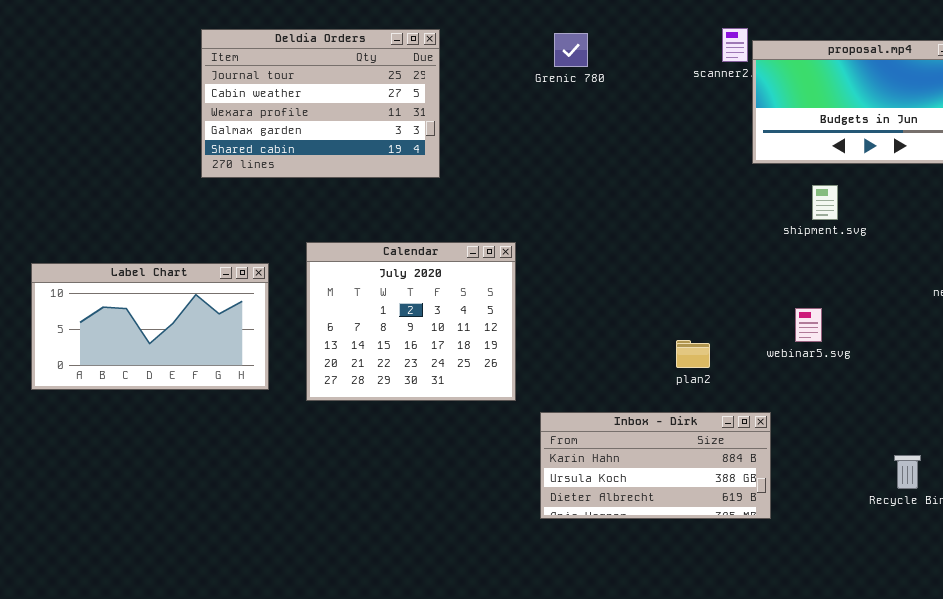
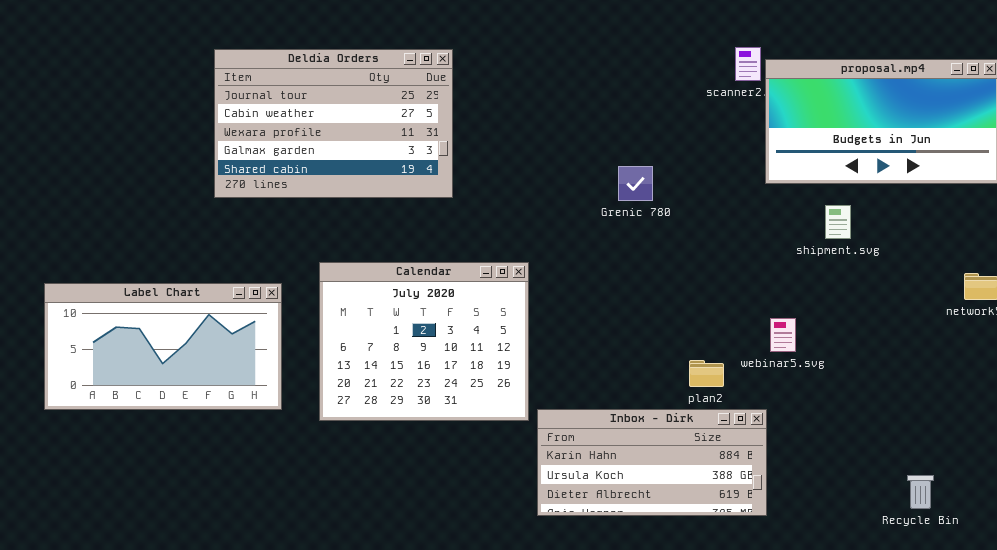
Grenic 780: [554,33,588,67] -> [618,166,653,201], moved
webinar5.svg: [795,308,822,342] -> [770,318,796,352], moved
Inbox - Dirk: [540,412,771,519] -> [537,409,767,516], moved

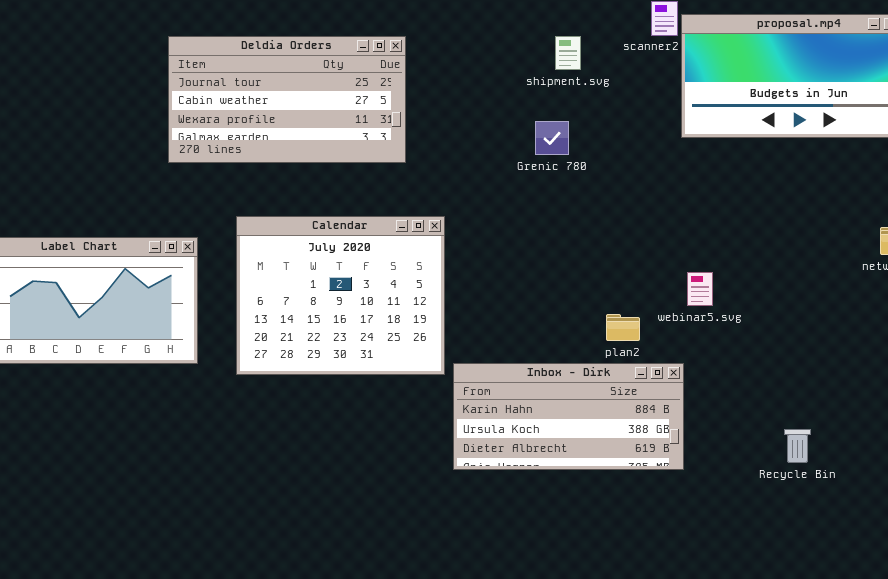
Deldia Orders: [214,49,453,198] -> [168,36,406,163], moved, resized
shipment.svg: [825,205,851,239] -> [555,36,581,70], moved
Recycle Bin: [907,475,934,509] -> [784,429,811,463], moved

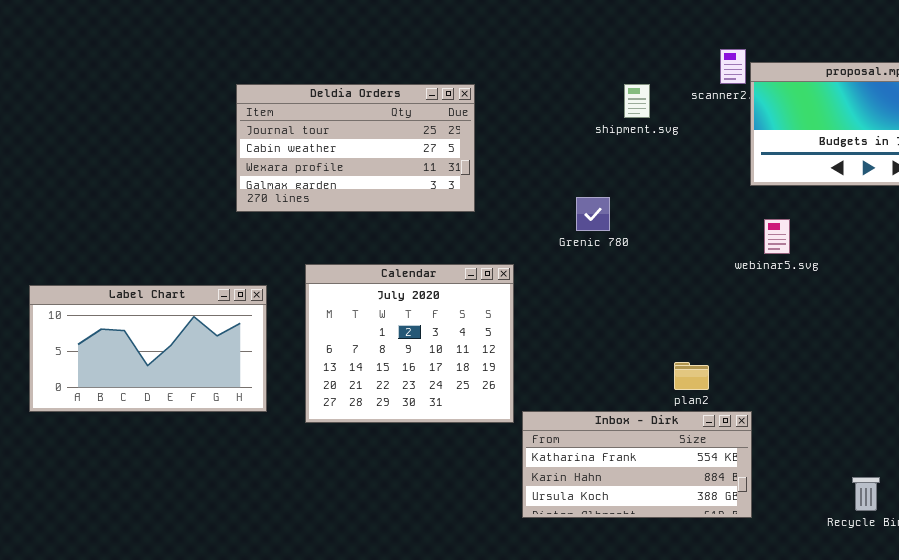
Grenic 780: [535,121,569,155] -> [576,197,610,231], moved
webinar5.svg: [687,272,713,306] -> [764,219,790,254], moved
Inbox - Dirk: [453,363,684,470] -> [522,411,752,518], scrolled up 1 row

